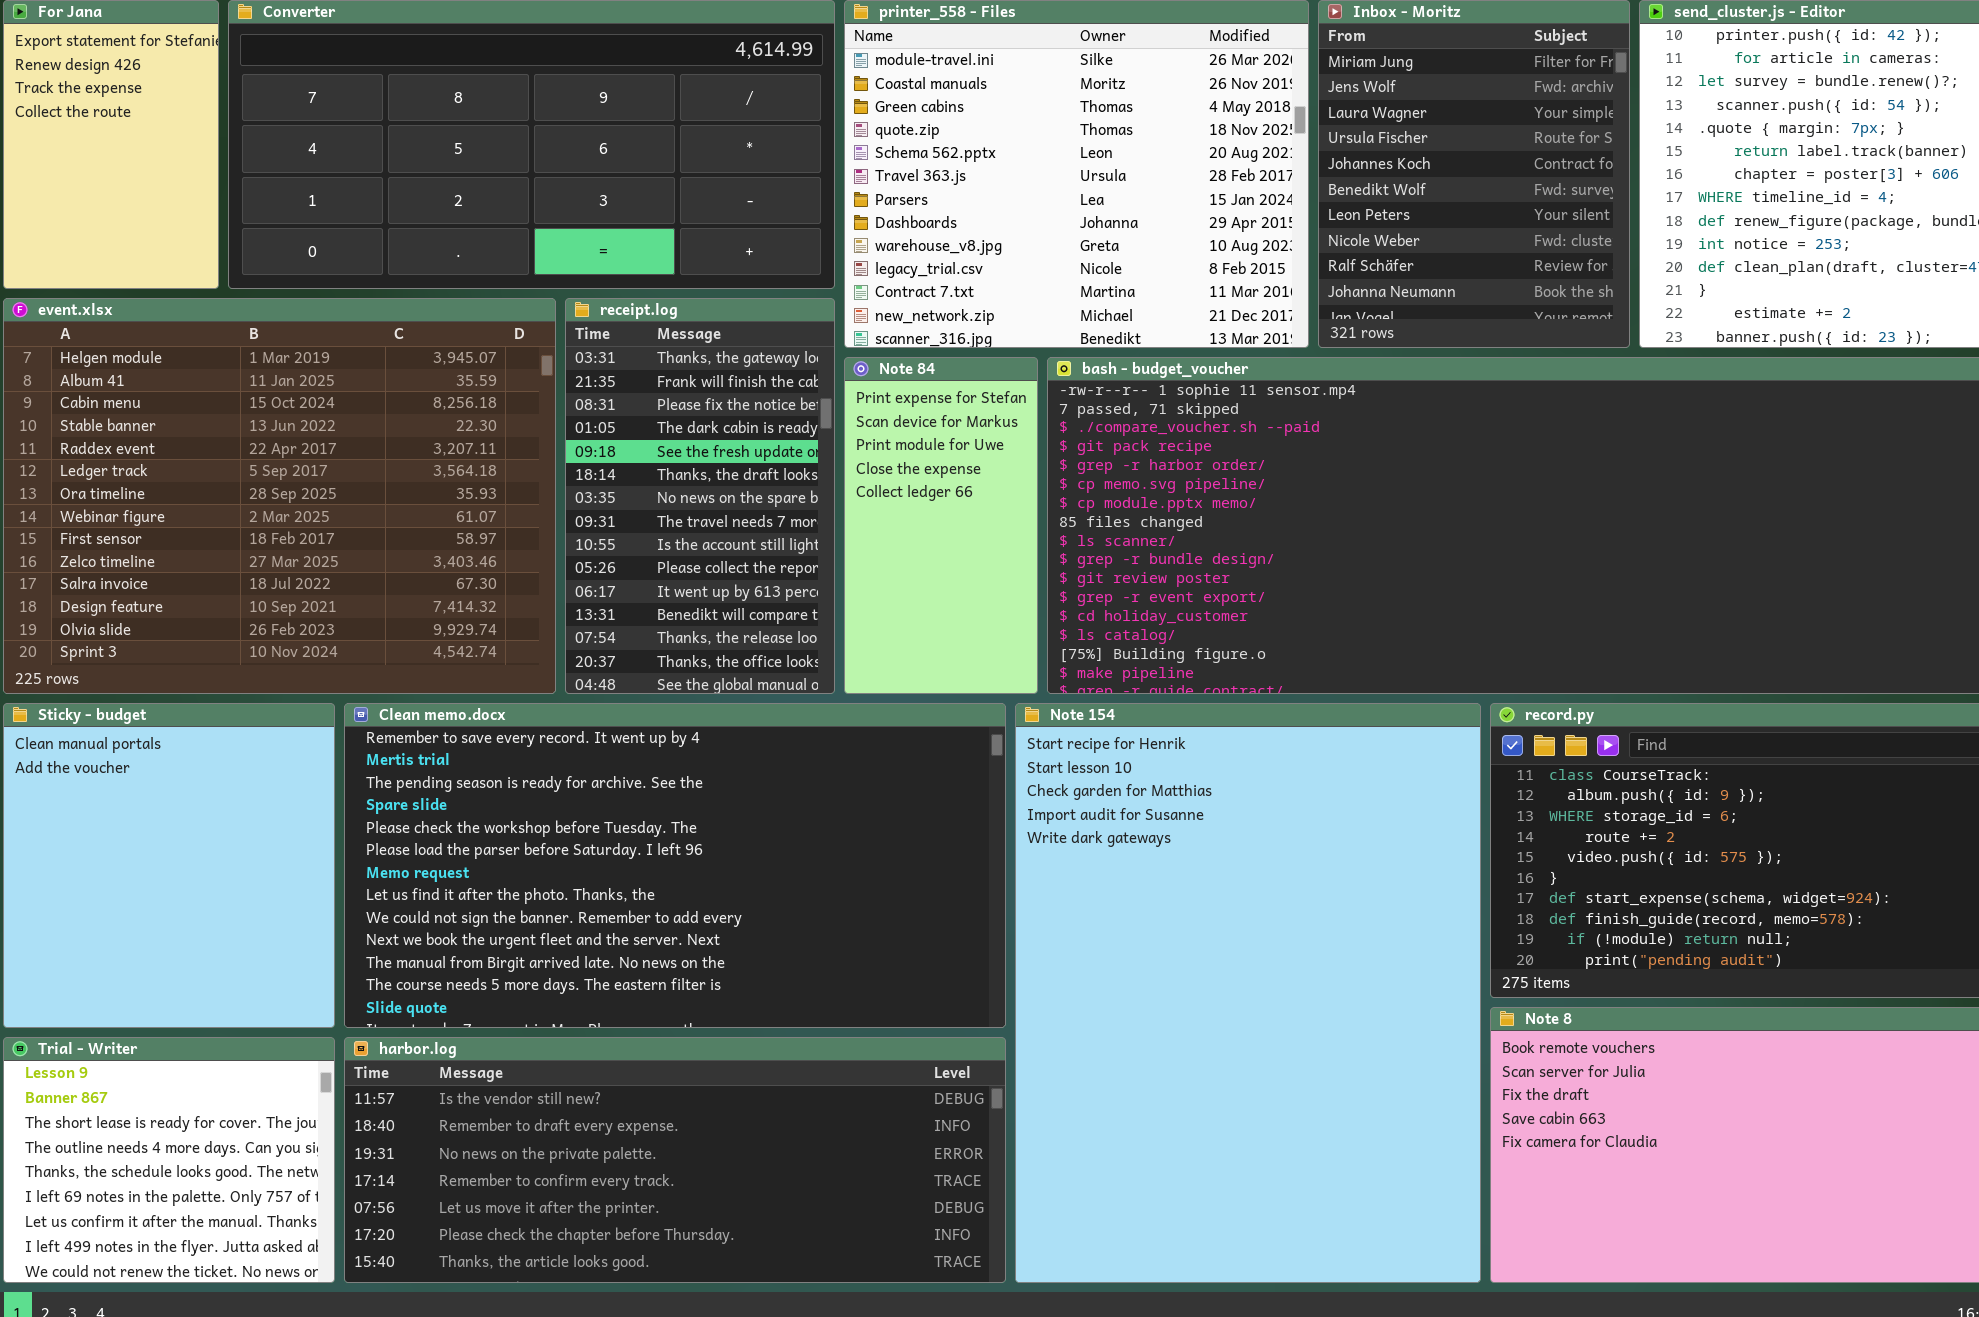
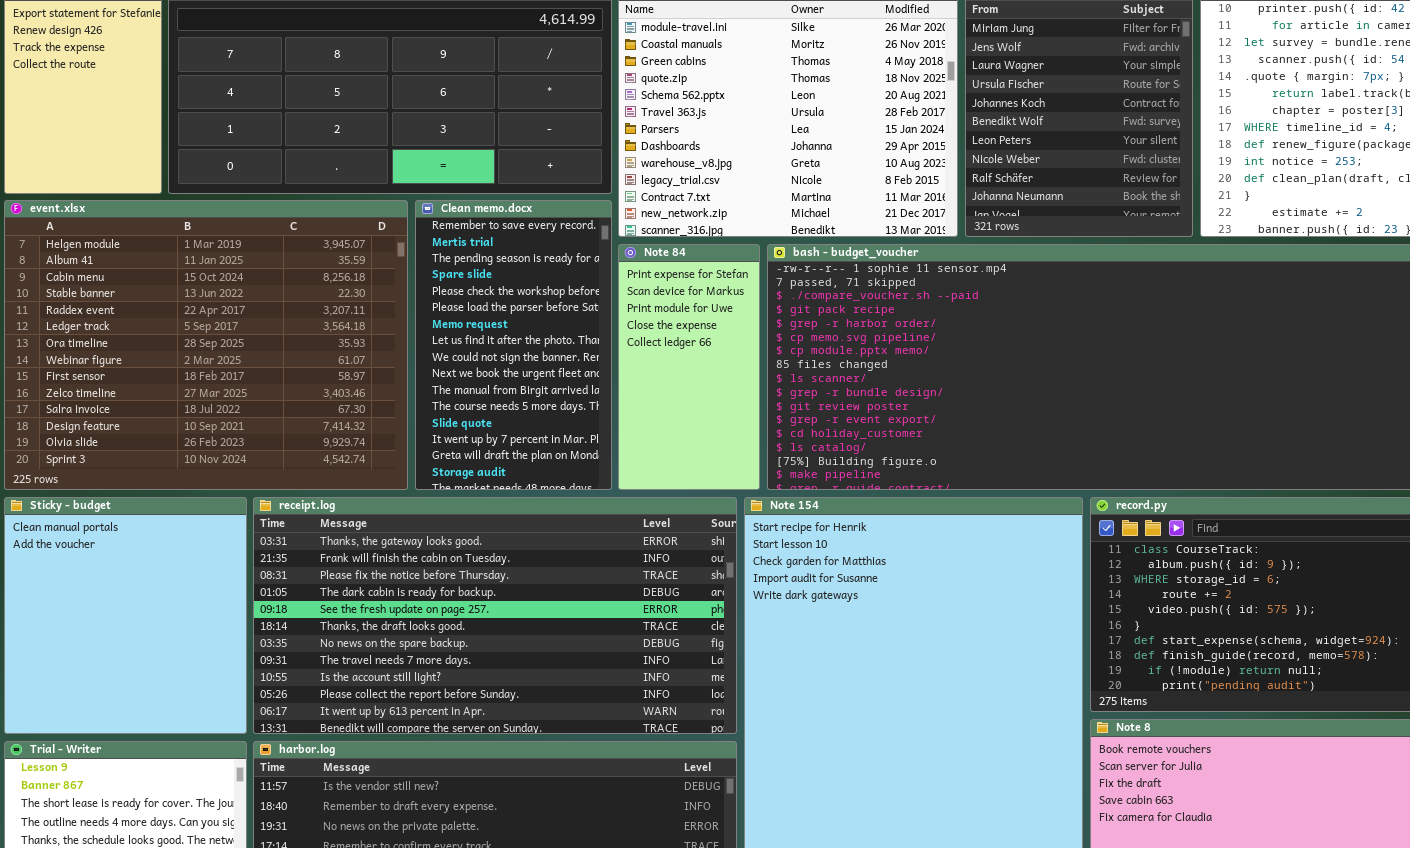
receipt.log: [565,298,835,694] -> [253,497,737,734], moved, resized
Clean memo.docx: [344,703,1006,1028] -> [415,200,612,490], moved, resized

